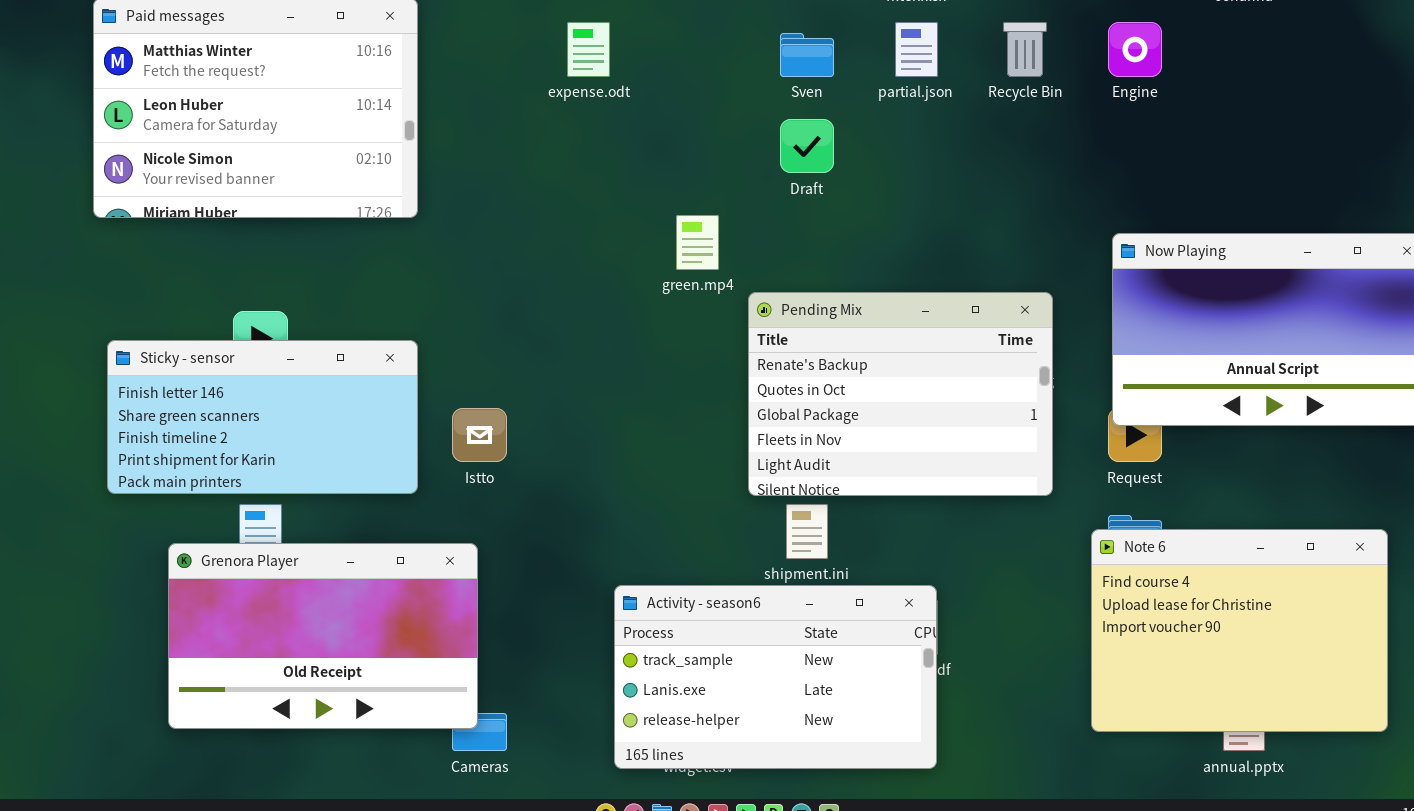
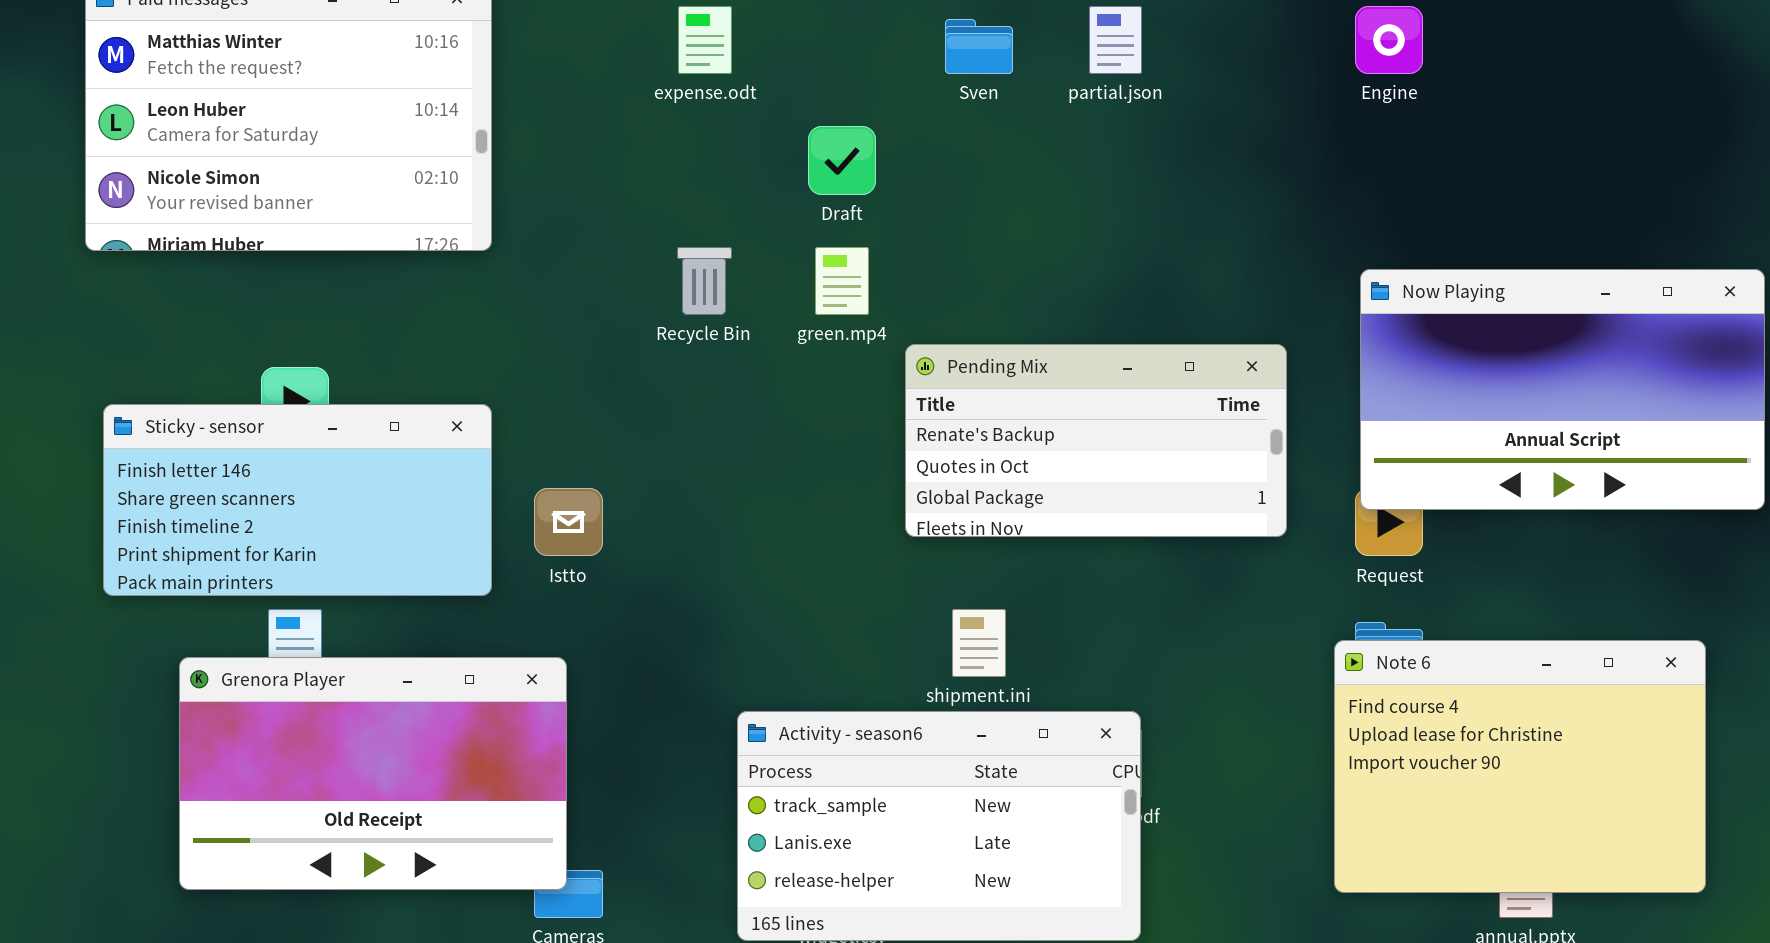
Recycle Bin: [1003,22,1047,77] -> [677,247,732,315], moved
Draft: [780,119,834,173] -> [808,126,876,195], moved
Pending Mix: [748,292,1053,496] -> [905,344,1287,537], resized

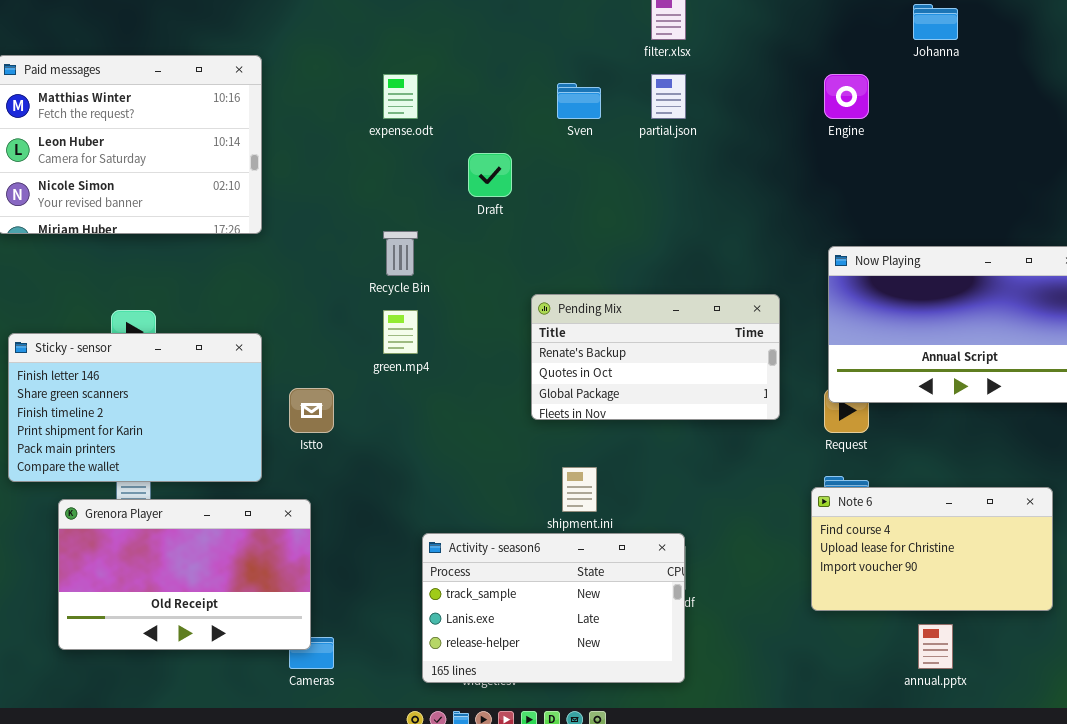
green.mp4: [815,247,869,315] -> [383,310,418,354], moved
Sticky - sensor: [103,404,492,596] -> [8,333,262,482], resized
Note 6: [1334,640,1706,893] -> [811,487,1053,611], resized

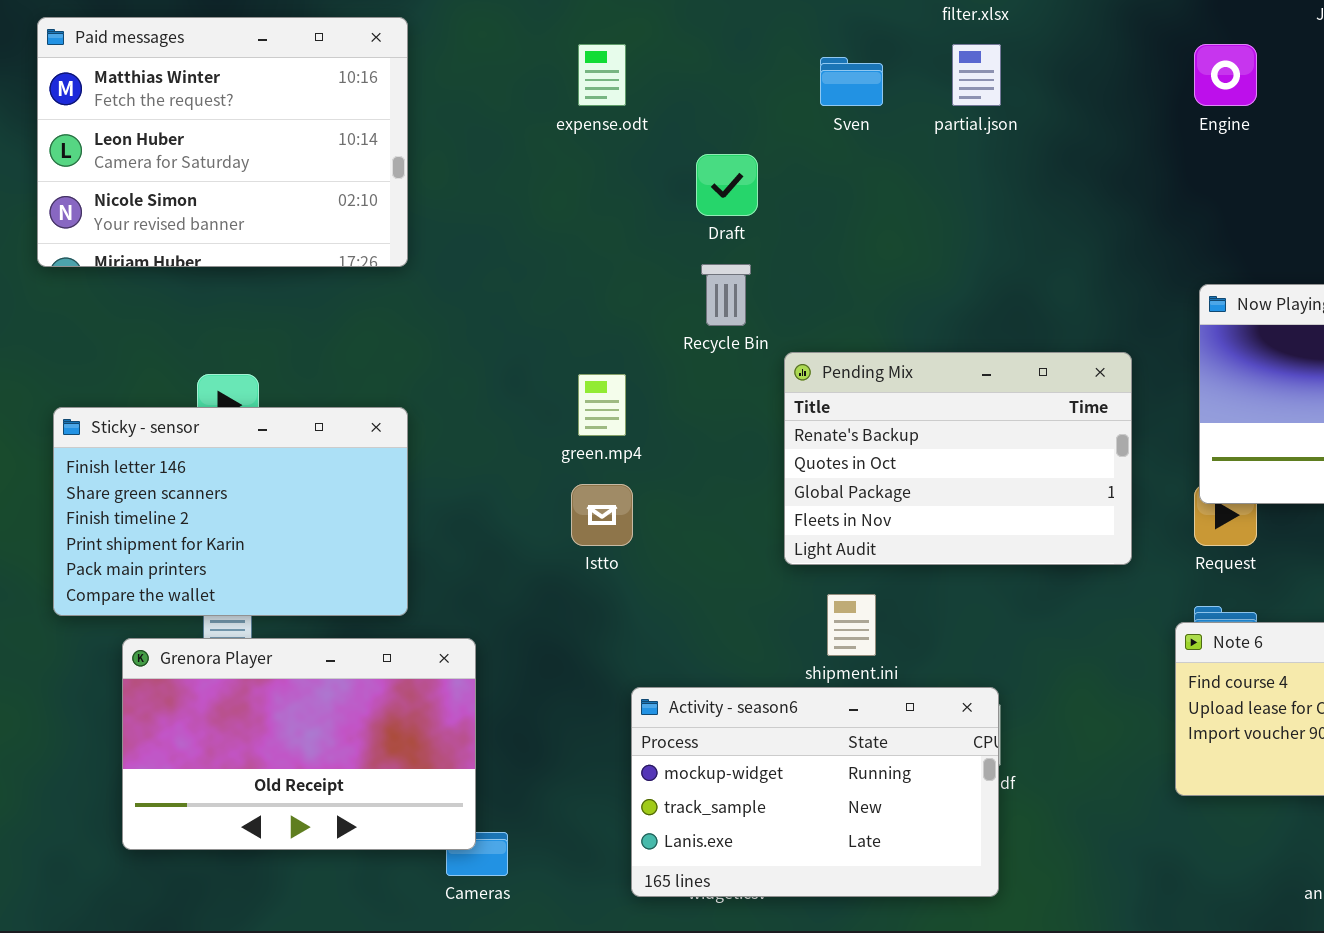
Recycle Bin: [383,231,418,276] -> [701,264,751,326], moved
Pending Mix: [531,294,780,420] -> [784,352,1132,565], resized
Istto: [289,388,334,433] -> [571,484,633,546], moved
Activity - season6: [422,533,685,683] -> [631,687,999,897], scrolled up 1 row

